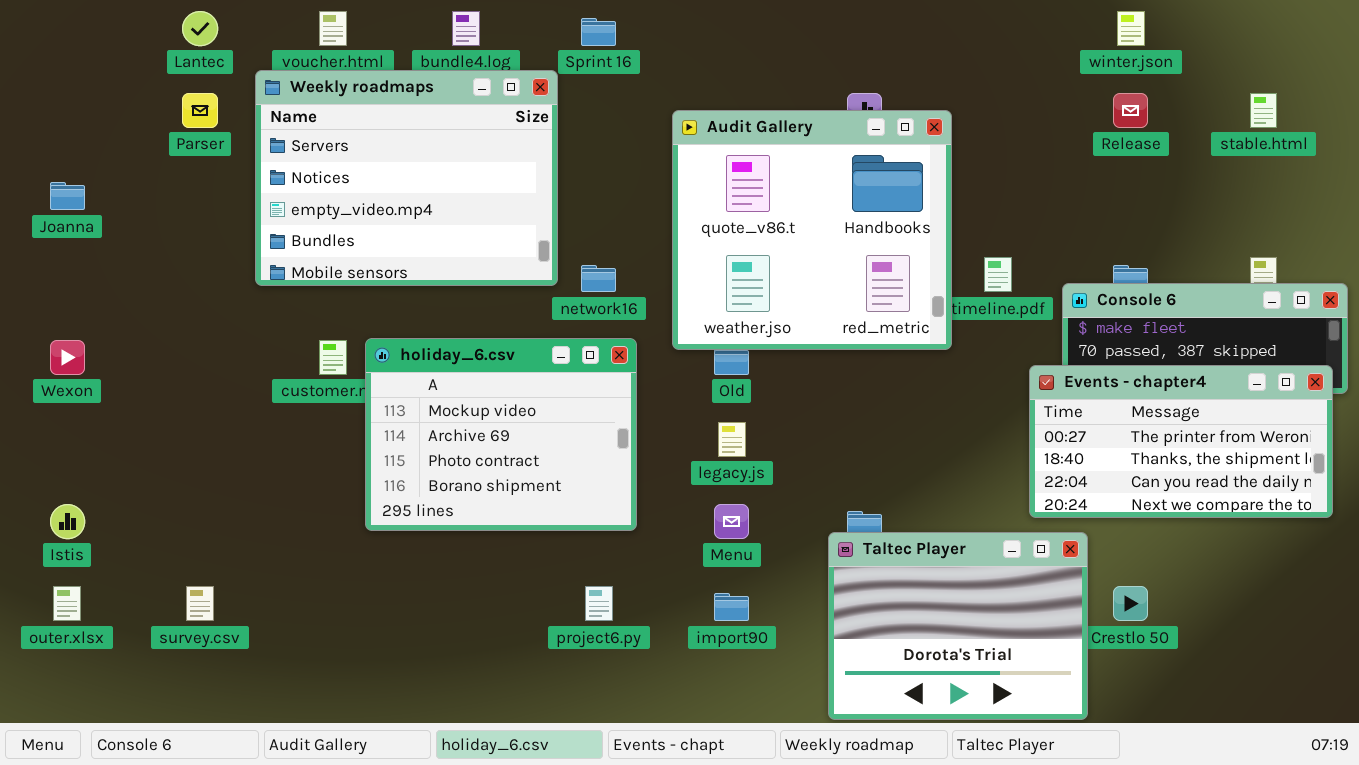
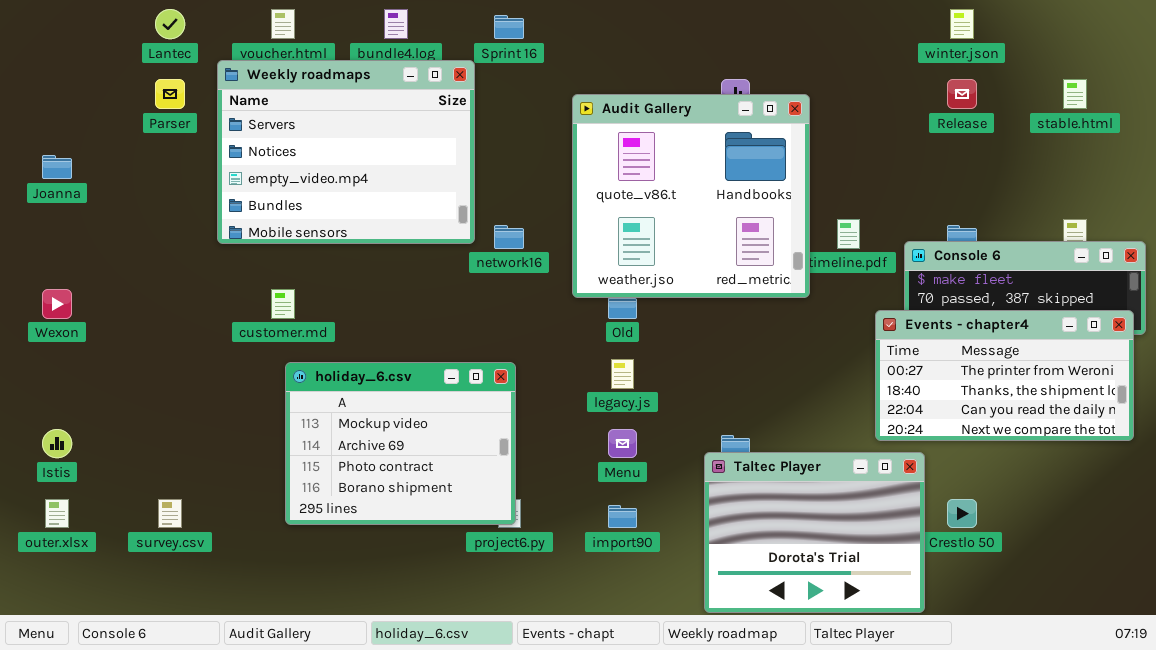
holiday_6.csv: [365,338,637,531] -> [285,362,516,525], moved

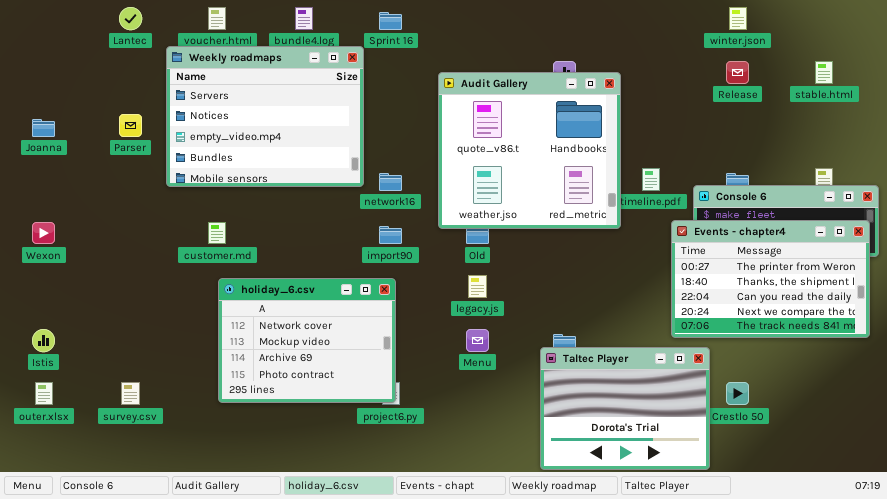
Parser: [155,79,185,109] -> [119,114,142,137], moved
Events - chapter4: [875,310,1134,441] -> [671,220,870,338], resized
holiday_6.csv: [285,362,516,525] -> [218,278,396,403], scrolled up 1 row
import90: [608,505,637,528] -> [379,226,402,244], moved

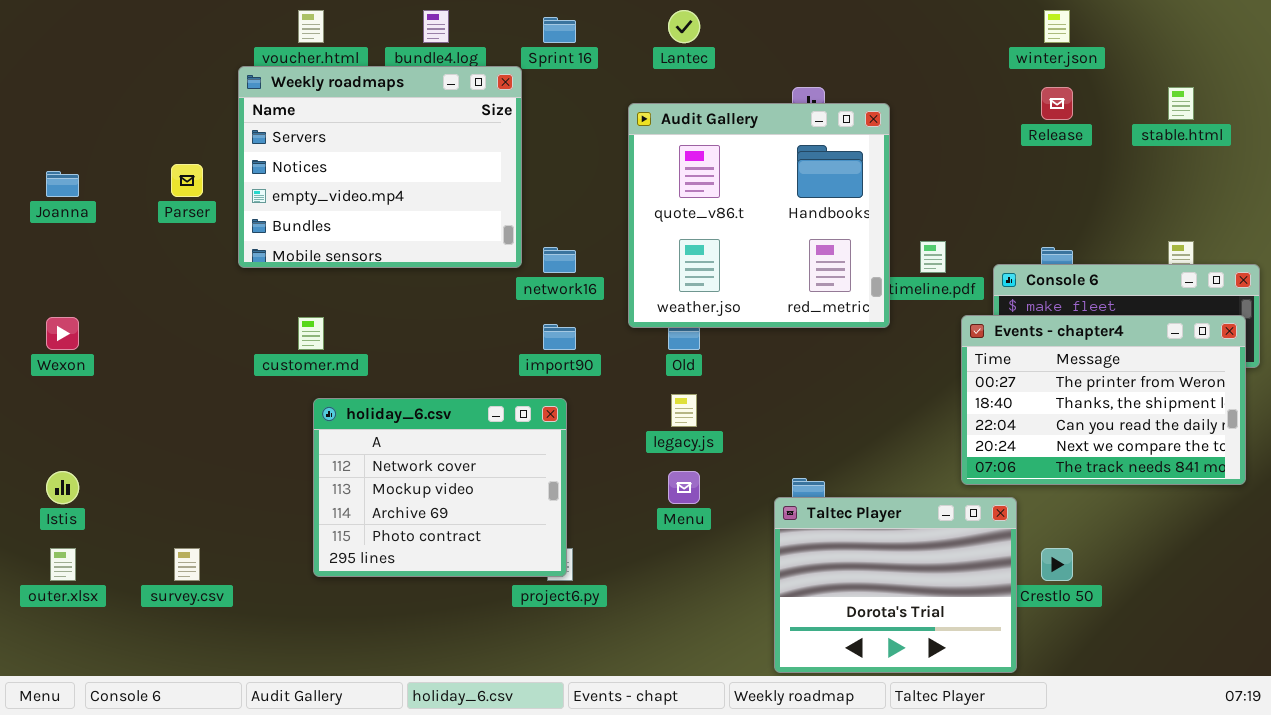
Lantec: [119,7,142,30] -> [668,10,700,43], moved

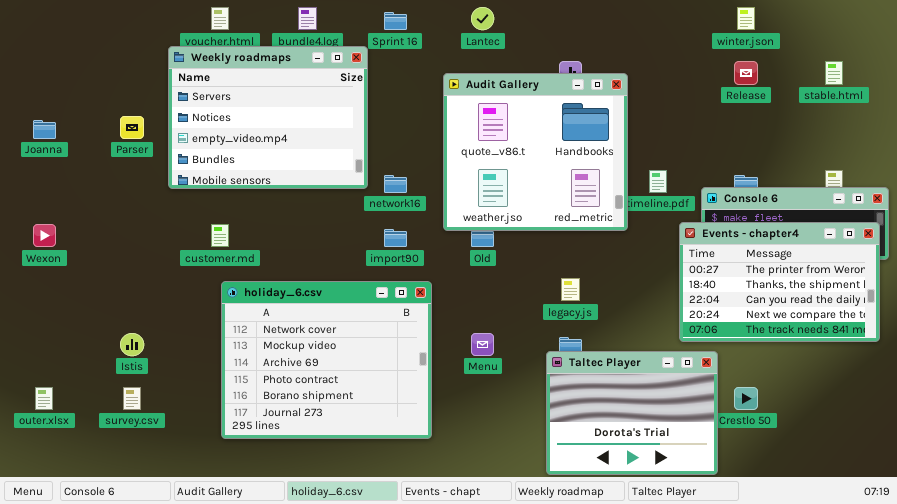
legacy.js: [671,394,697,427] -> [561,278,580,301], moved
holiday_6.csv: [313,398,567,577] -> [221,281,432,439], resized
Istis: [46,471,79,504] -> [120,333,144,356], moved

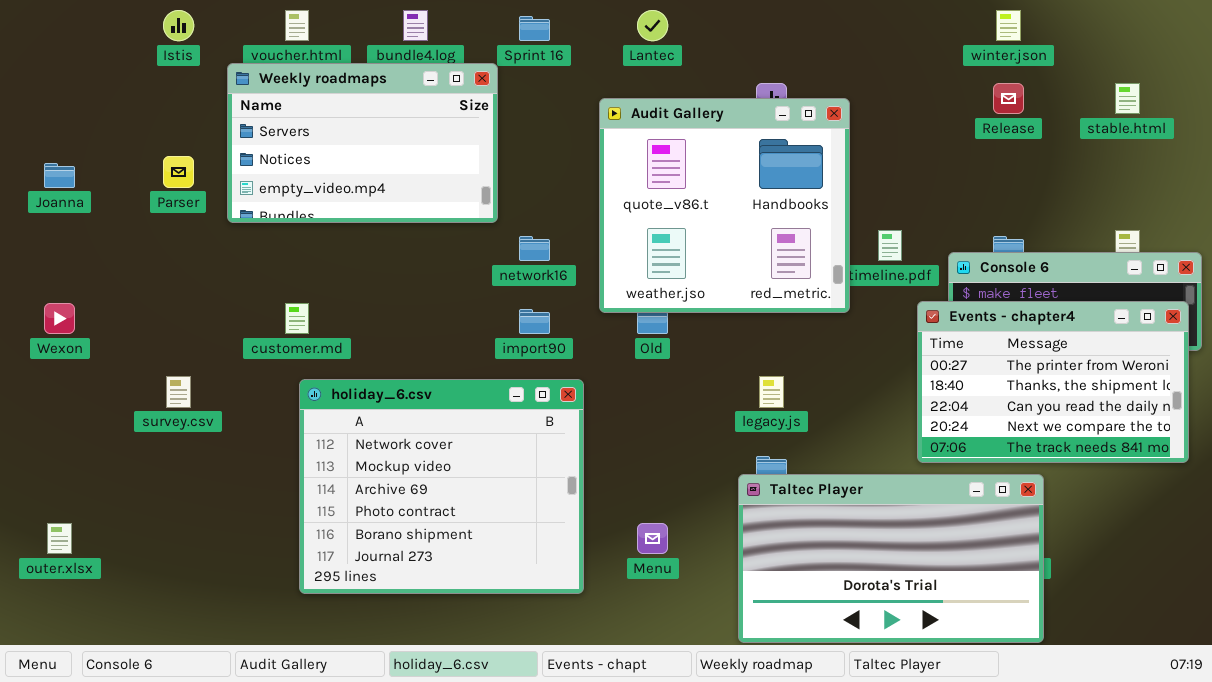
Weekly roadmaps: [168,46,368,189] -> [227,63,498,223], resized
Istis: [120,333,144,356] -> [163,10,194,41], moved
Menu: [471,333,494,356] -> [637,523,668,554], moved
Taltec Player: [546,351,718,475] -> [738,474,1044,643], resized
survey.csv: [123,387,141,410] -> [166,376,191,408], moved

